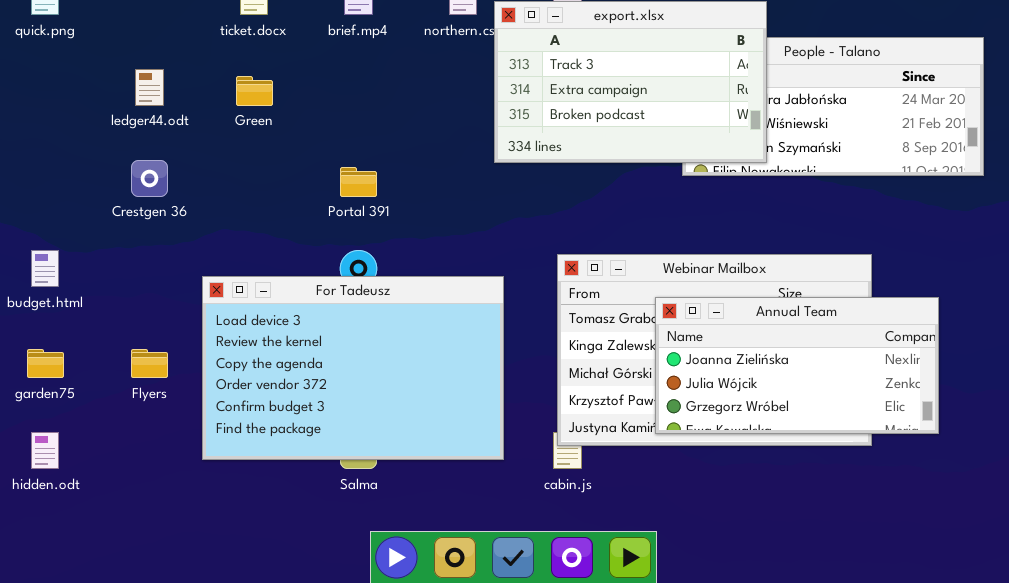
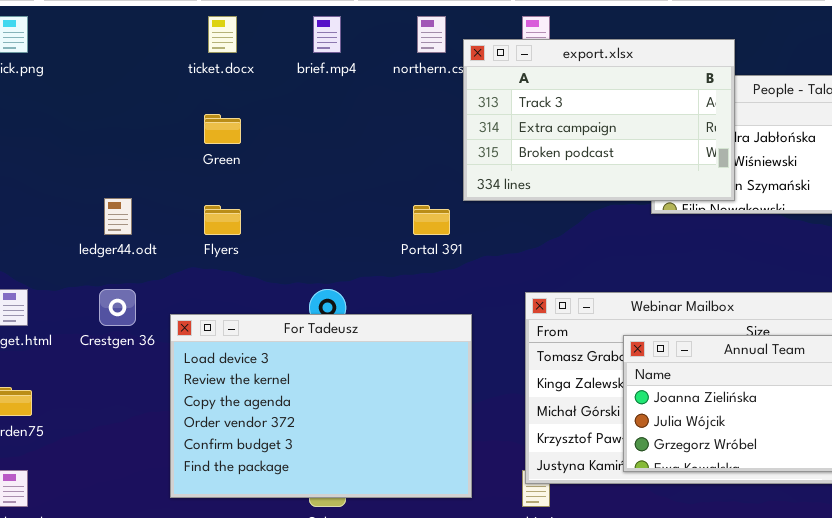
ledger44.odt: [135,69,164,106] -> [104,198,132,235], moved
Crestgen 36: [131,160,168,197] -> [99,289,136,326], moved
Portal 391: [340,167,377,197] -> [413,205,450,235], moved
Flyers: [131,349,168,378] -> [204,205,241,235], moved

